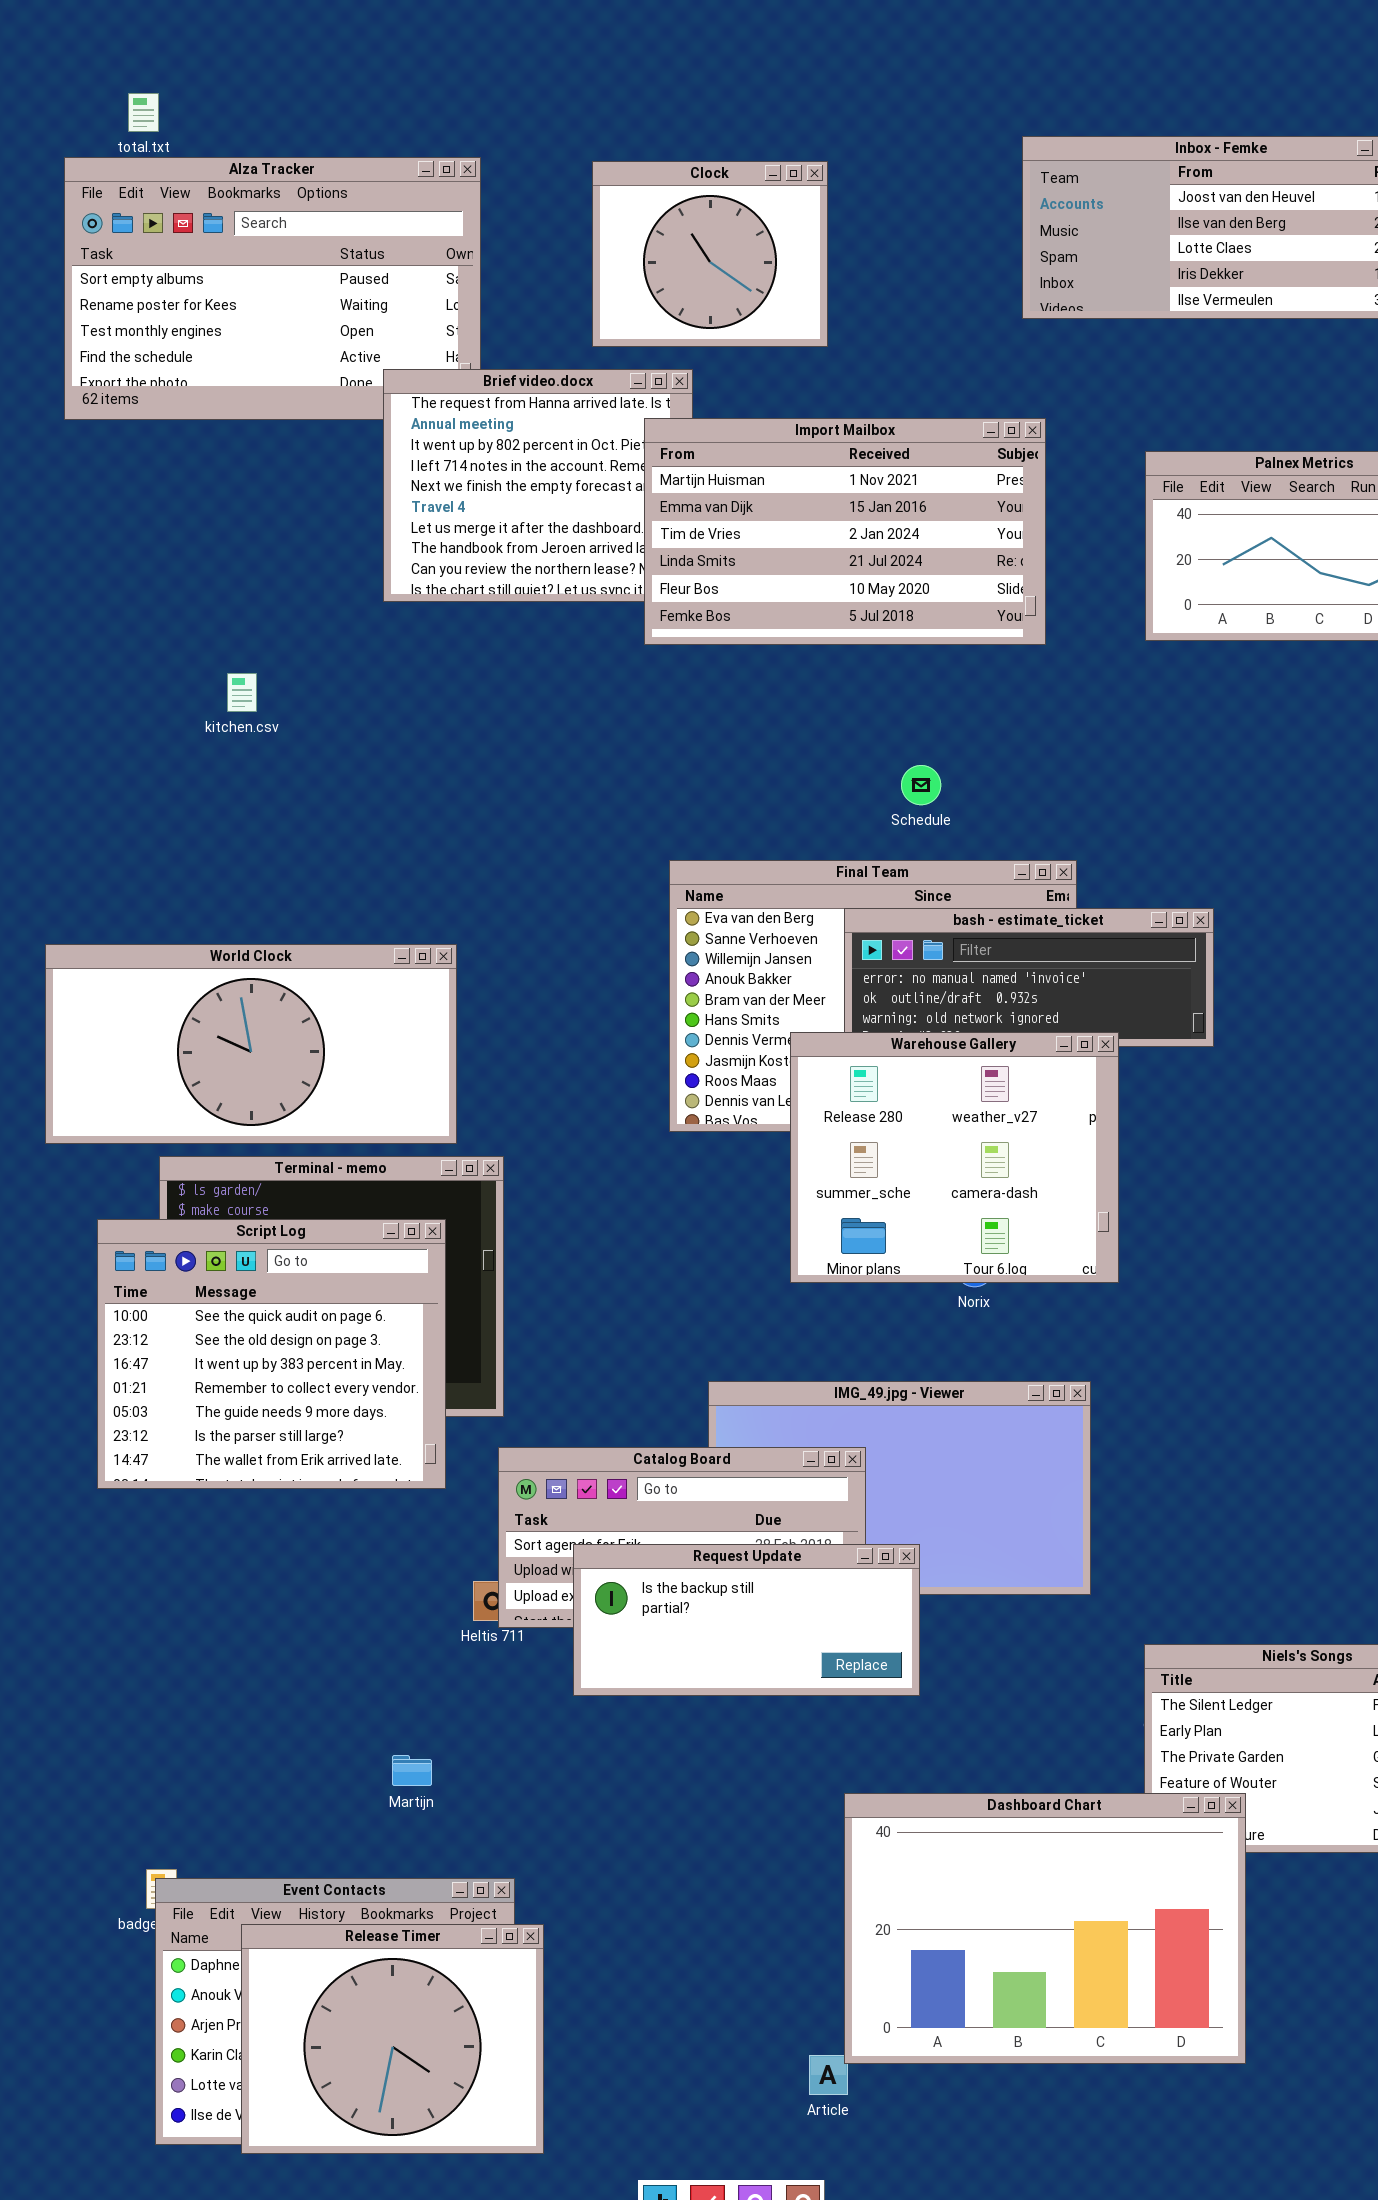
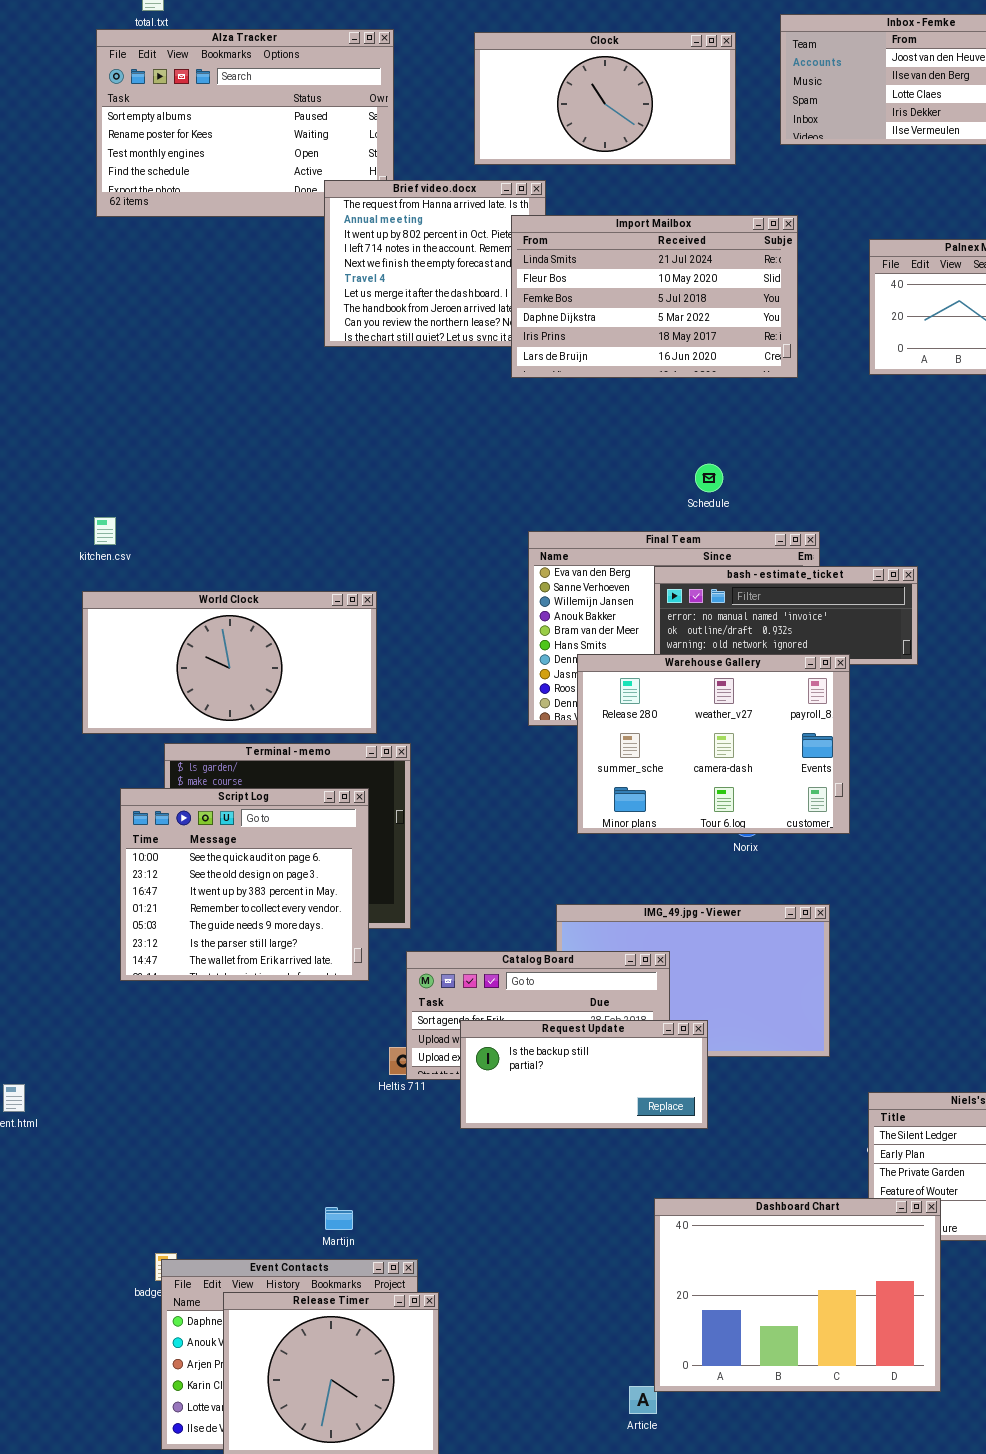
Clock: [592,161,828,347] -> [474,32,736,165], resized
Import Mailbox: [644,418,1046,645] -> [511,215,798,378], scrolled down 3 rows
kitchen.csv: [227,673,257,712] -> [94,517,116,545], moved
Warehouse Gallery: [790,1032,1119,1283] -> [577,654,850,834], resized
Martijn: [392,1755,432,1786] -> [325,1207,353,1230], moved

